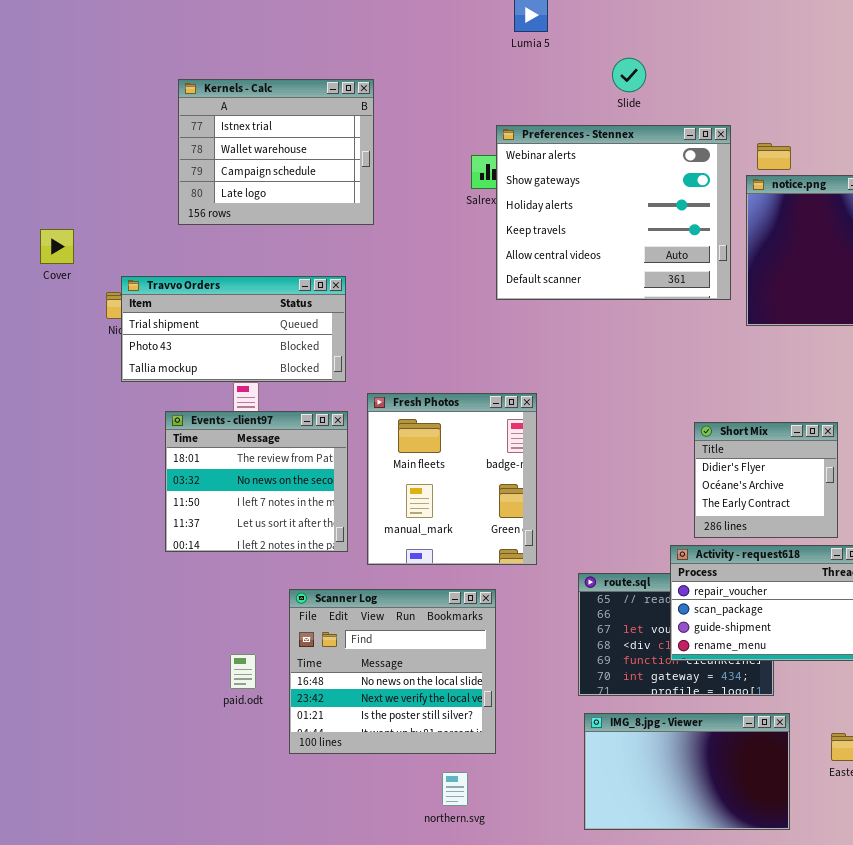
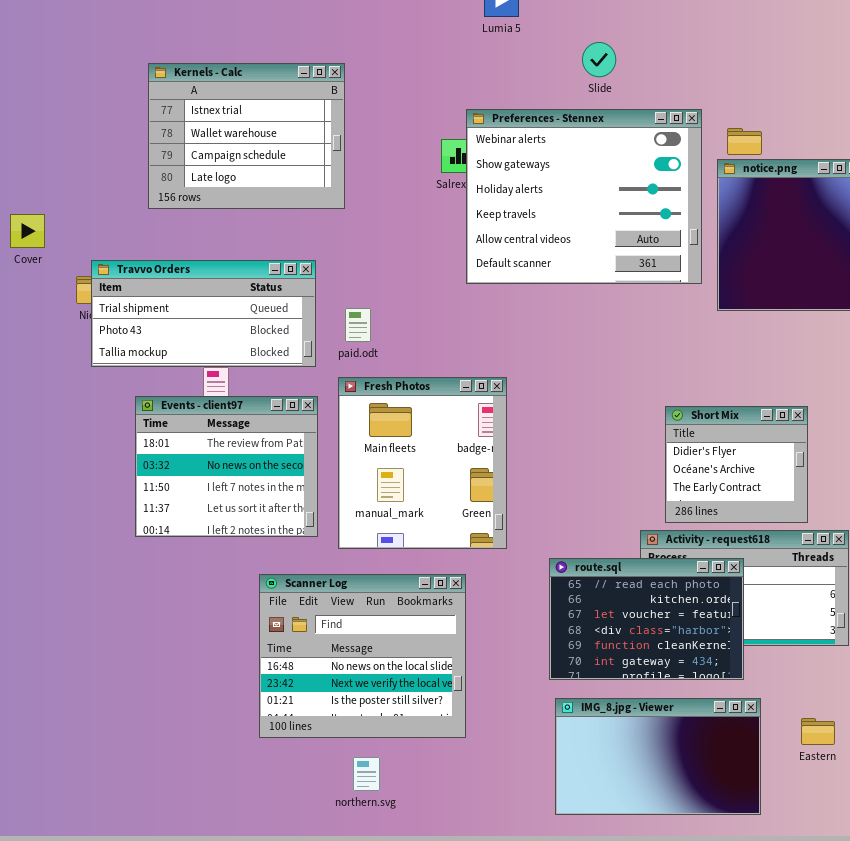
route.sql: [578,573,774,696] -> [549,558,744,680], raised
paid.odt: [230,654,256,689] -> [345,308,371,342], moved
northern.svg: [442,772,468,806] -> [353,757,380,791], moved

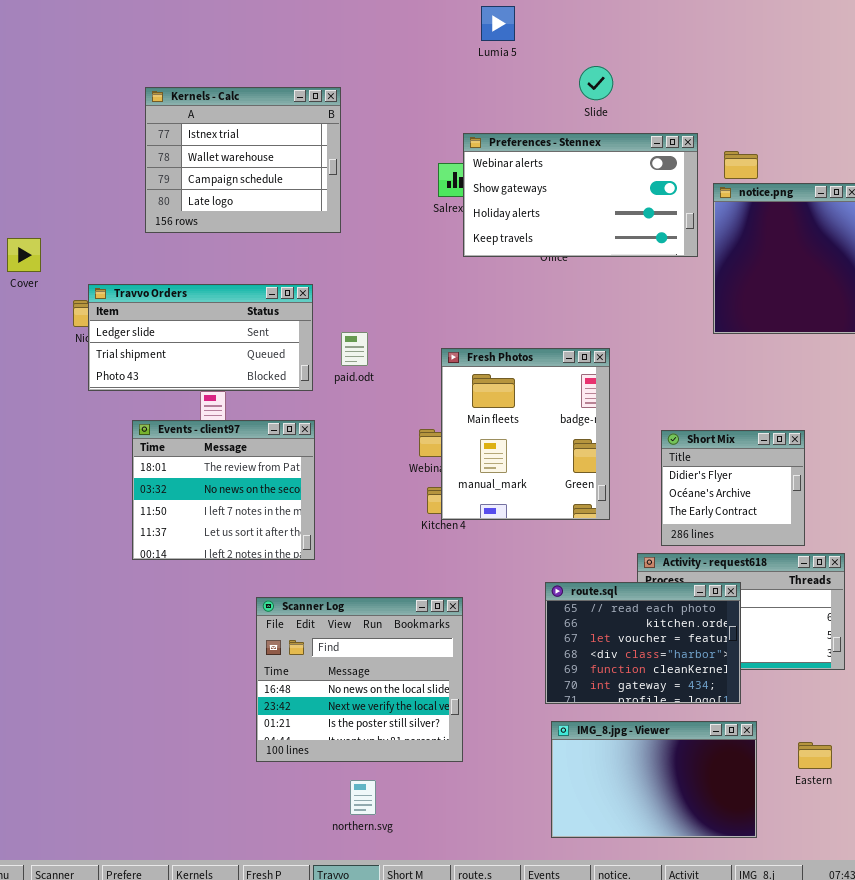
Preferences - Stennex: [466,109,702,284] -> [463,133,698,257], resized
Travvo Orders: [91,260,316,367] -> [88,284,313,391], scrolled up 1 row
Fresh Photos: [338,377,507,549] -> [441,348,610,520], moved

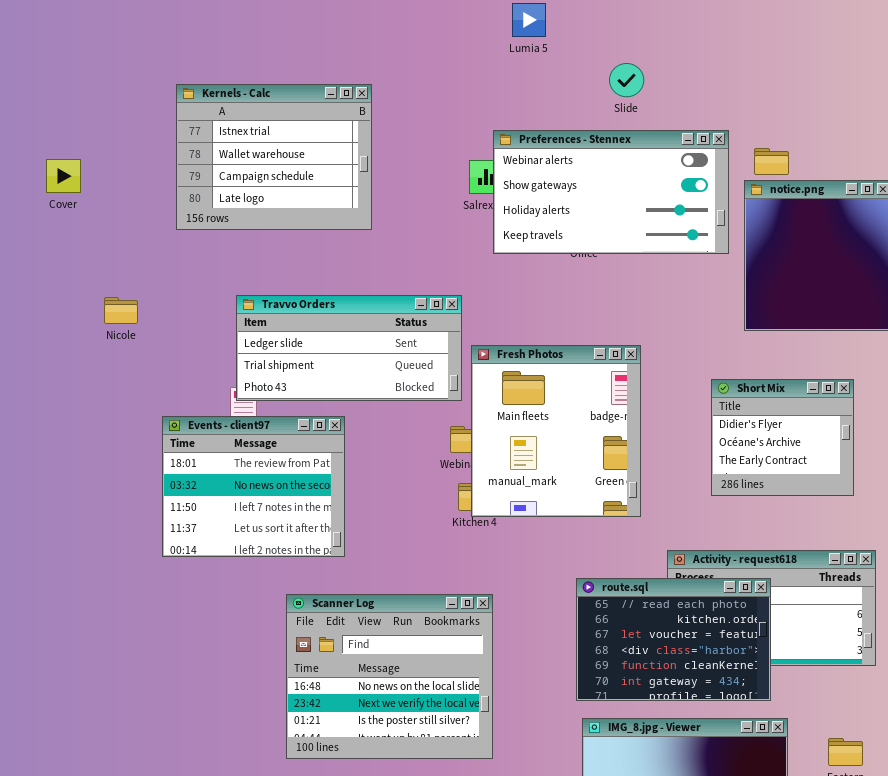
Cover: [7,238,41,272] -> [46,159,81,193], moved
Travvo Orders: [88,284,313,391] -> [236,295,462,401], moved
Short Mix: [661,430,805,546] -> [711,379,854,496], moved

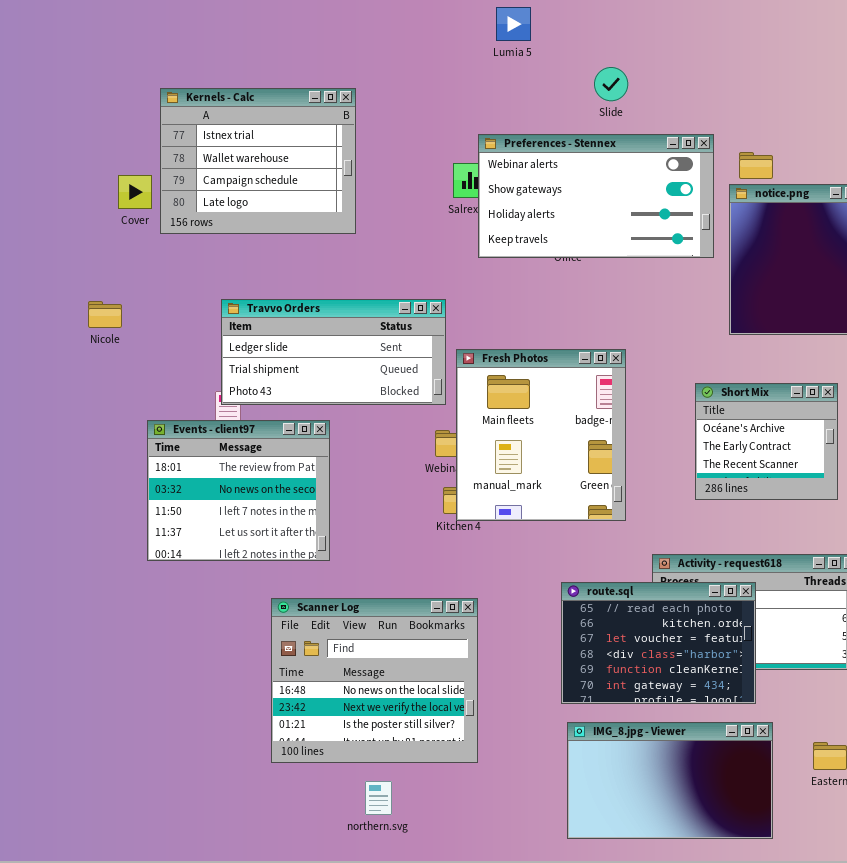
Cover: [46,159,81,193] -> [118,175,152,209], moved
Short Mix: [711,379,854,496] -> [695,383,838,500], scrolled down 1 row

